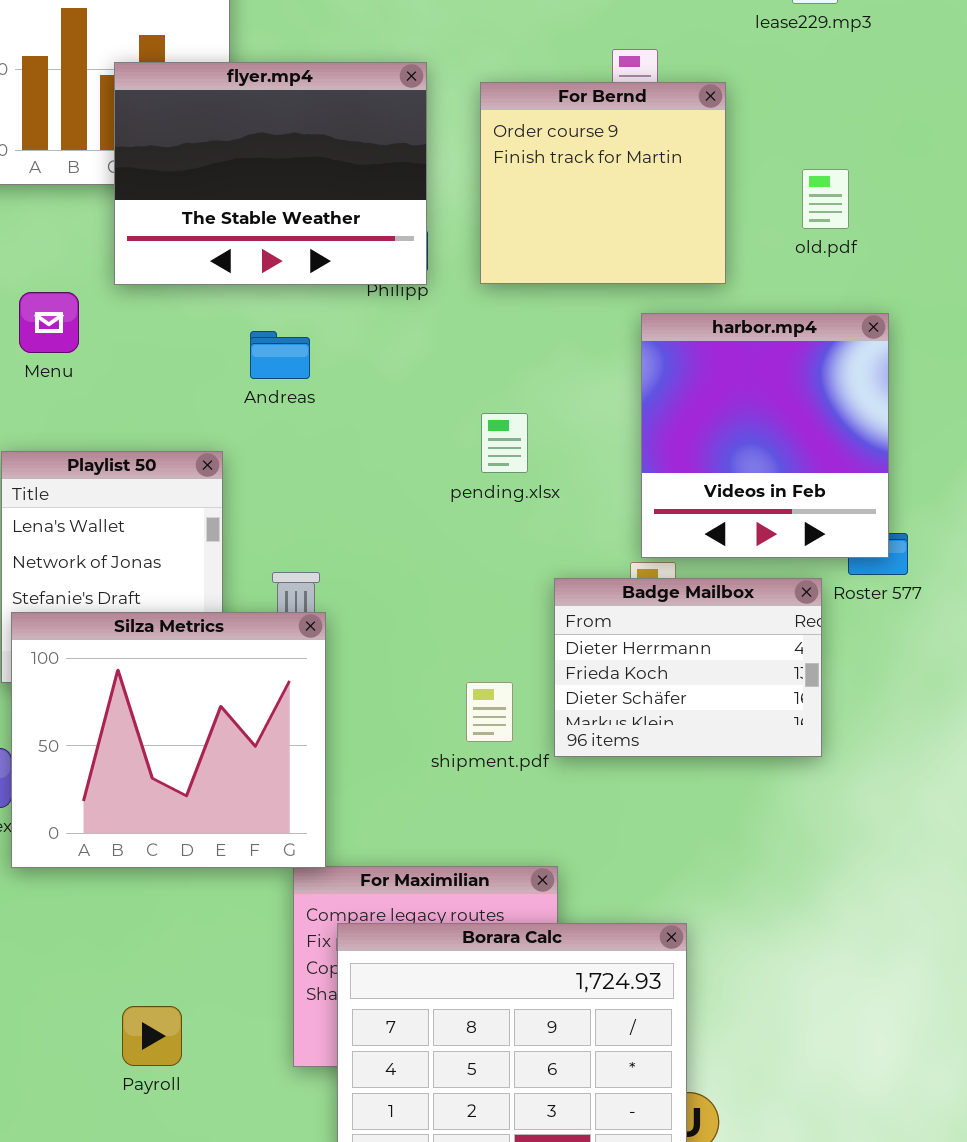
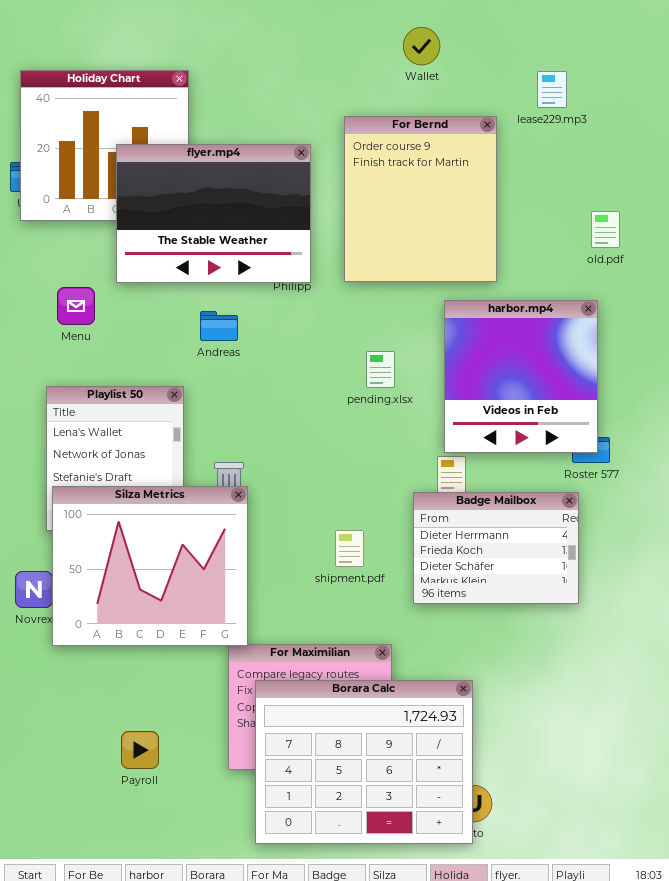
For Bernd: [480,82,726,284] -> [344,116,497,282], resized
old.pdf: [802,169,849,229] -> [591,211,620,248], moved
pending.xlsx: [481,413,528,473] -> [366,351,395,388], moved
Badge Mailbox: [554,578,822,757] -> [413,492,579,604], moved

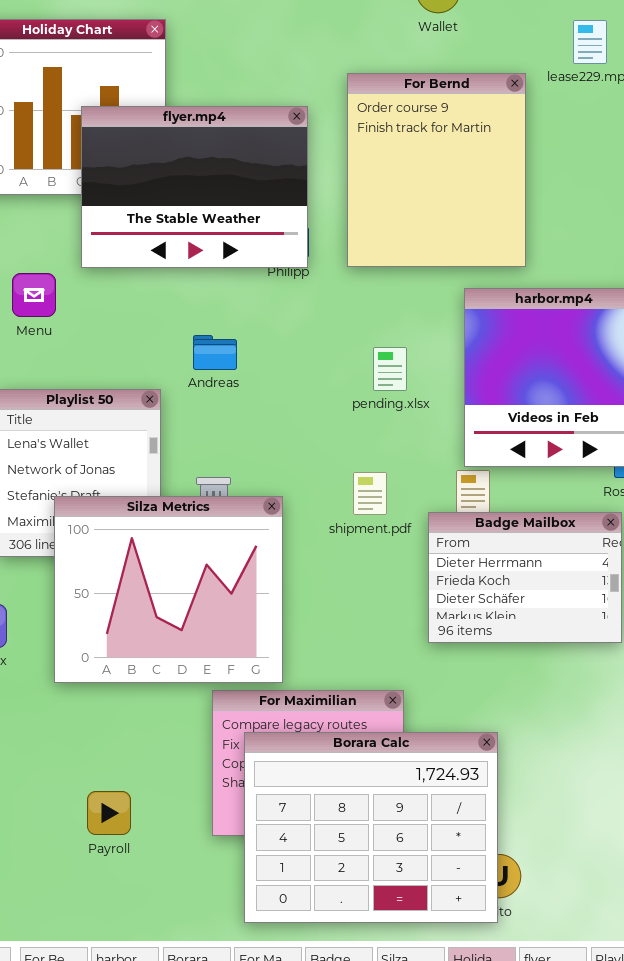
Andreas: [200,311,238,341] -> [193,335,237,370], moved
Silza Metrics: [52,486,248,646] -> [54,496,283,683], moved
shipment.pdf: [335,530,364,567] -> [353,472,387,515], moved

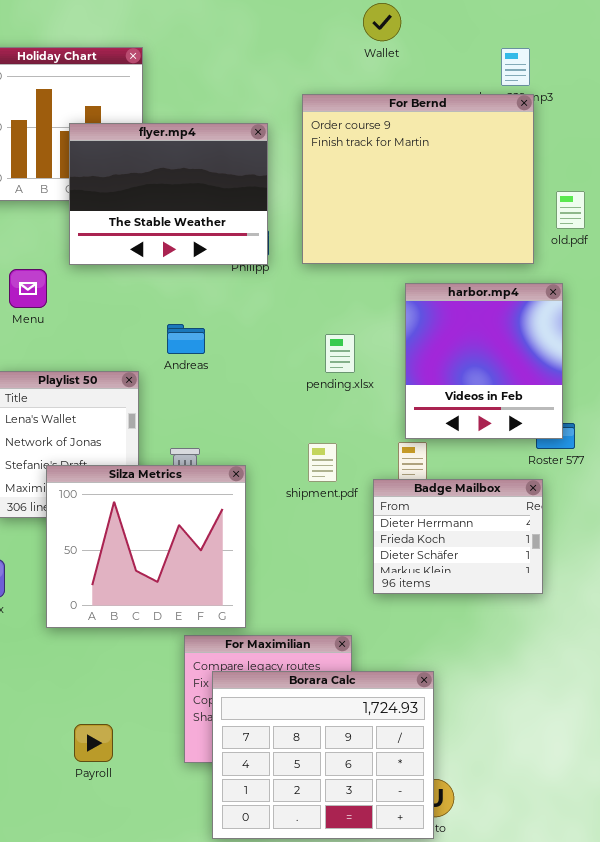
For Bernd: [347,73,526,267] -> [302,94,534,264], resized

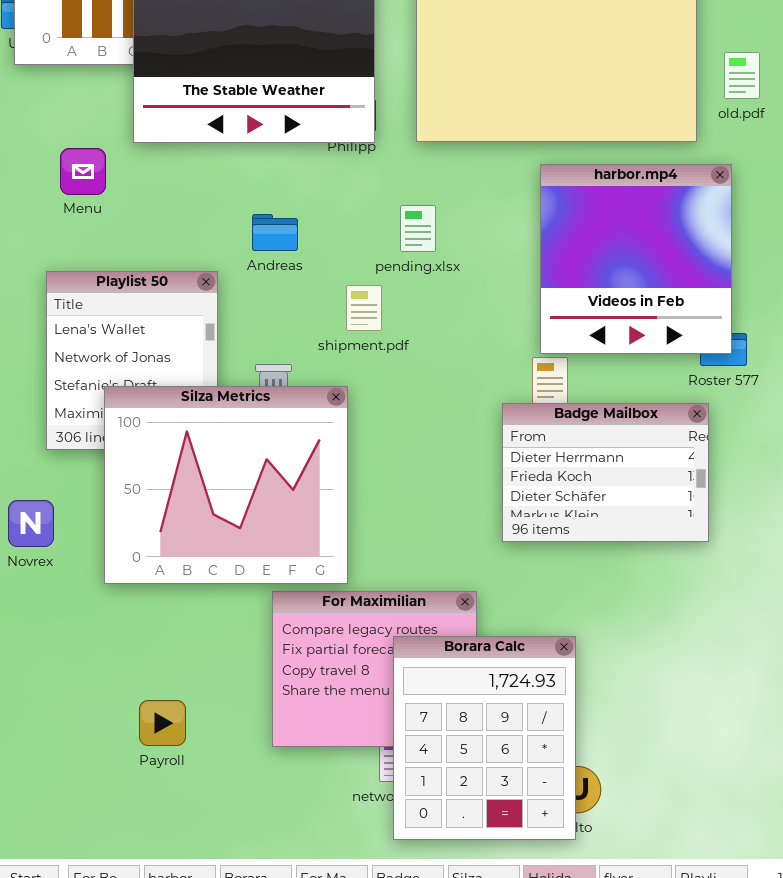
pending.xlsx: [325,334,355,373] -> [400,205,436,252], moved
shipment.pdf: [308,443,337,482] -> [346,285,382,331], moved
Borara Calc: [212,671,434,839] -> [393,636,576,840], resized

